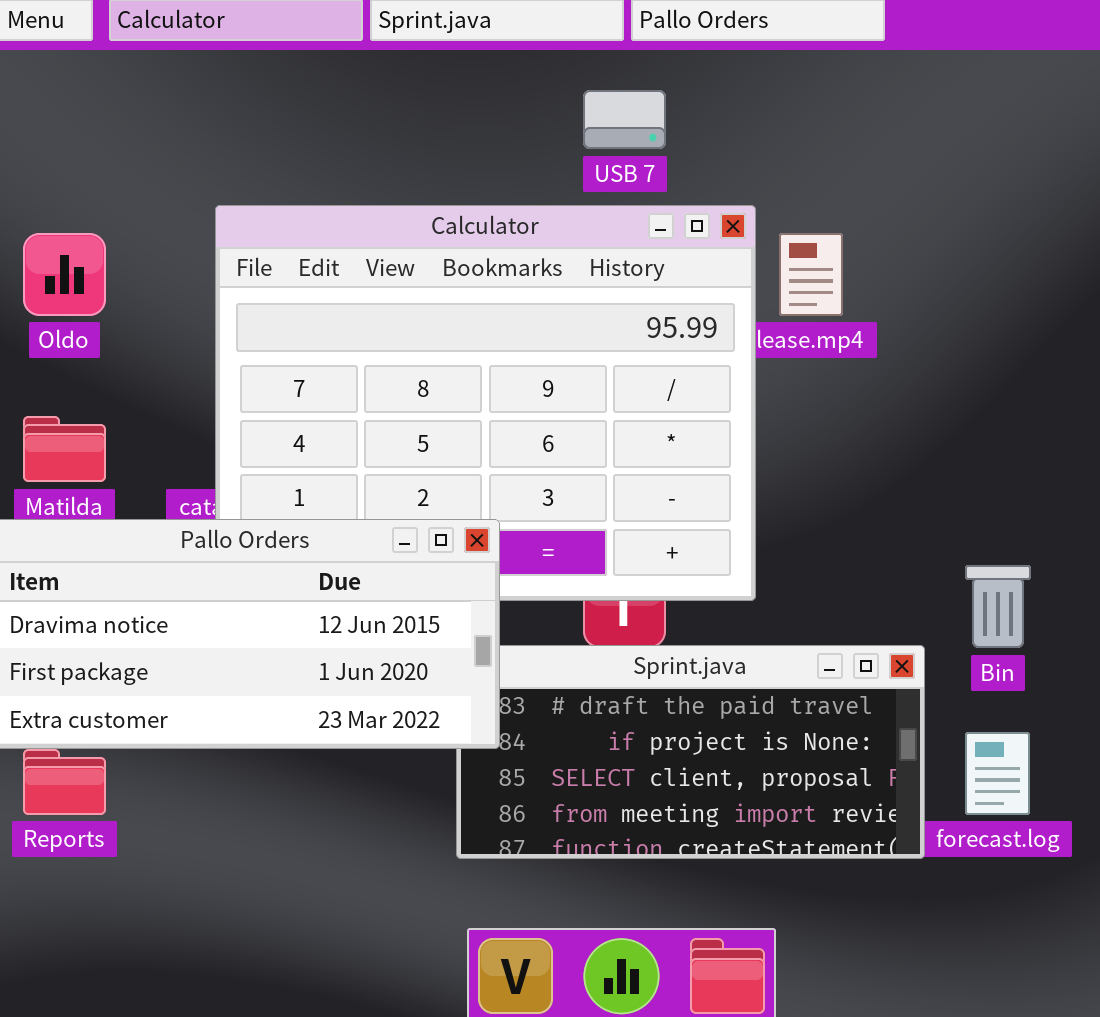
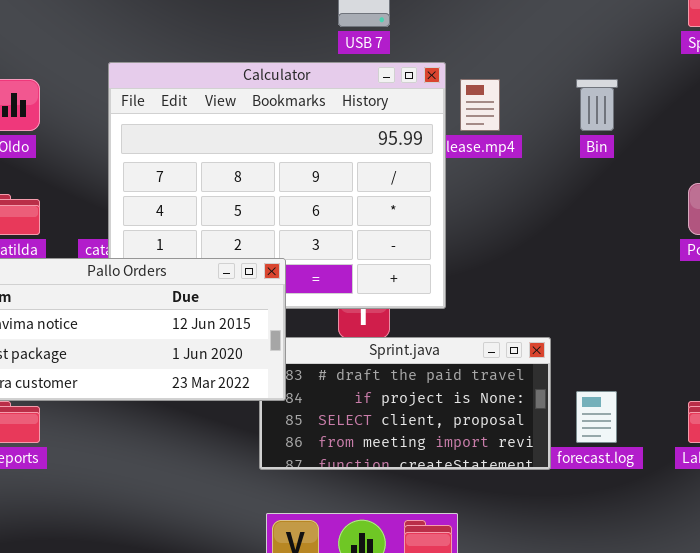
Bin: [965,565,1031,648] -> [576,79,618,131], moved

